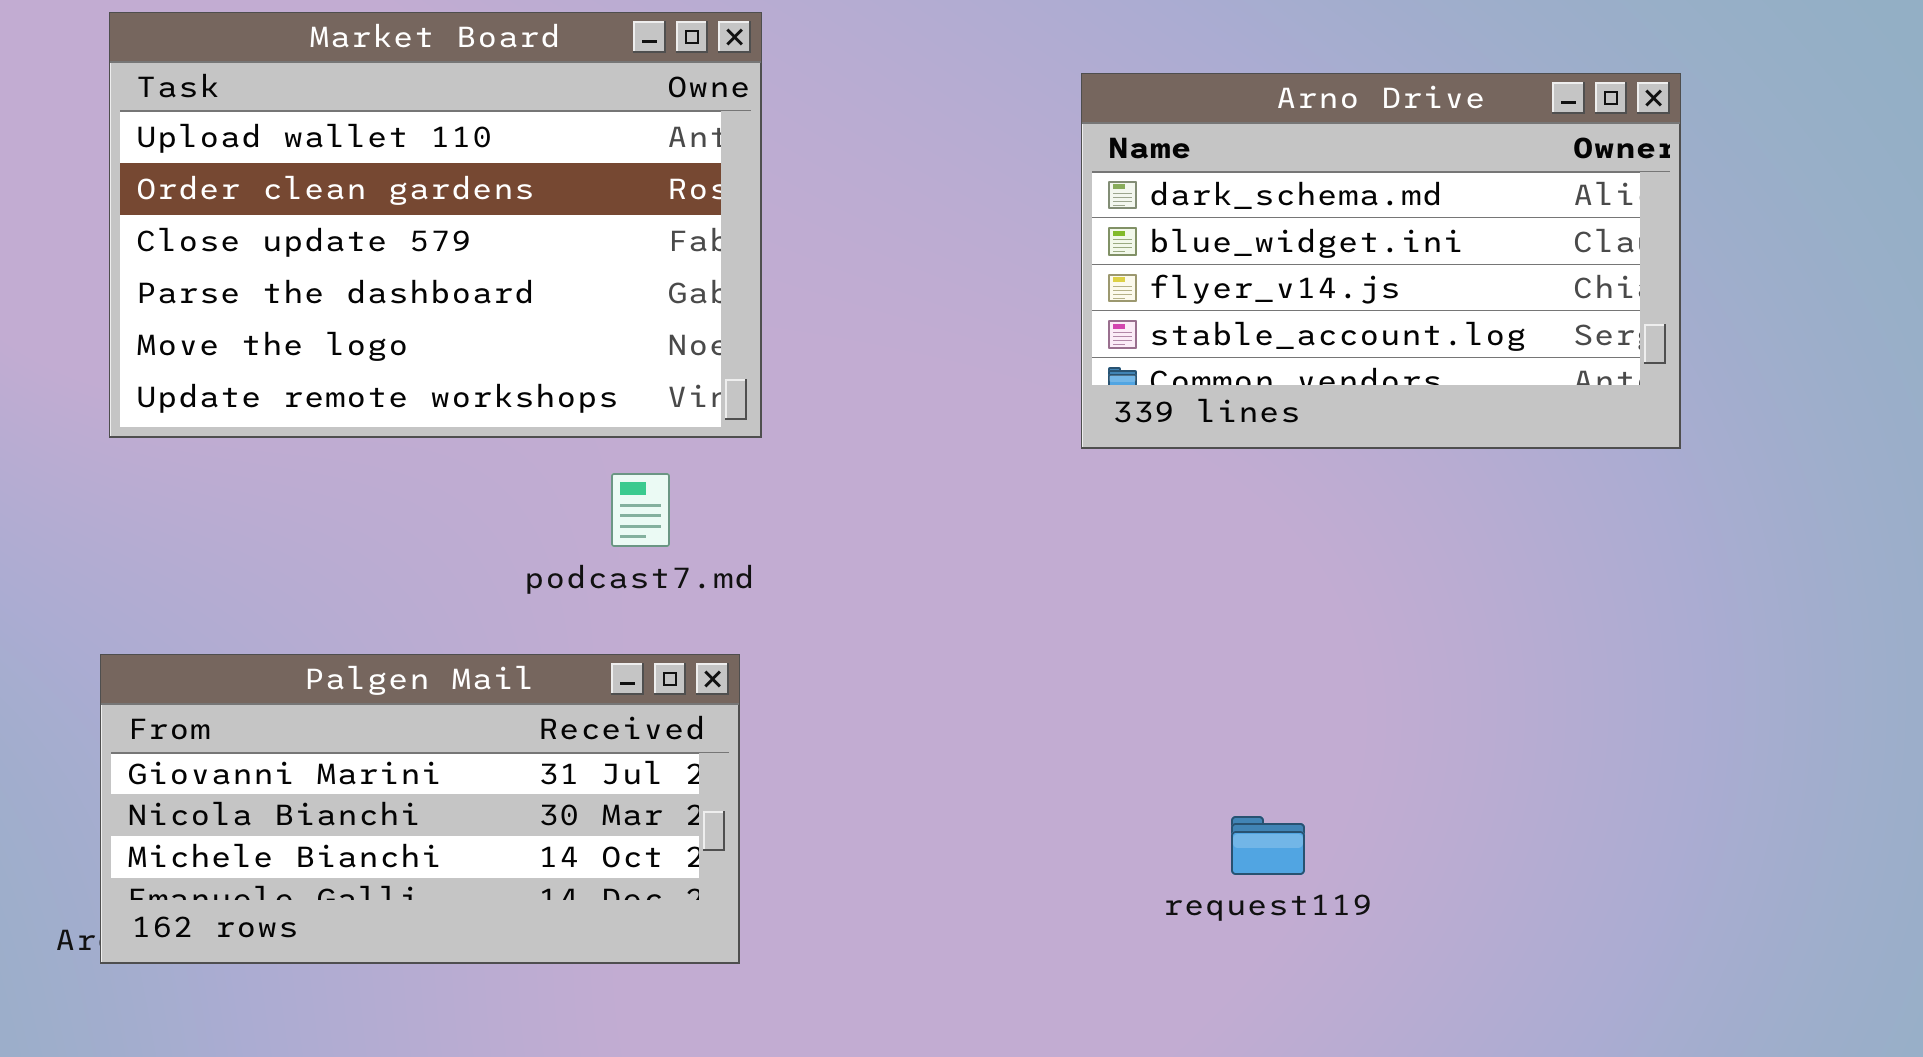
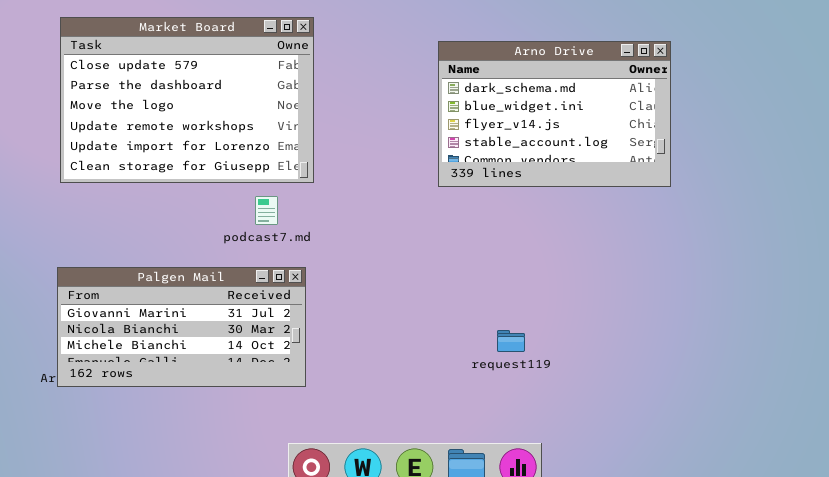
Market Board: [109,12,762,438] -> [60,17,314,183], scrolled down 2 rows

